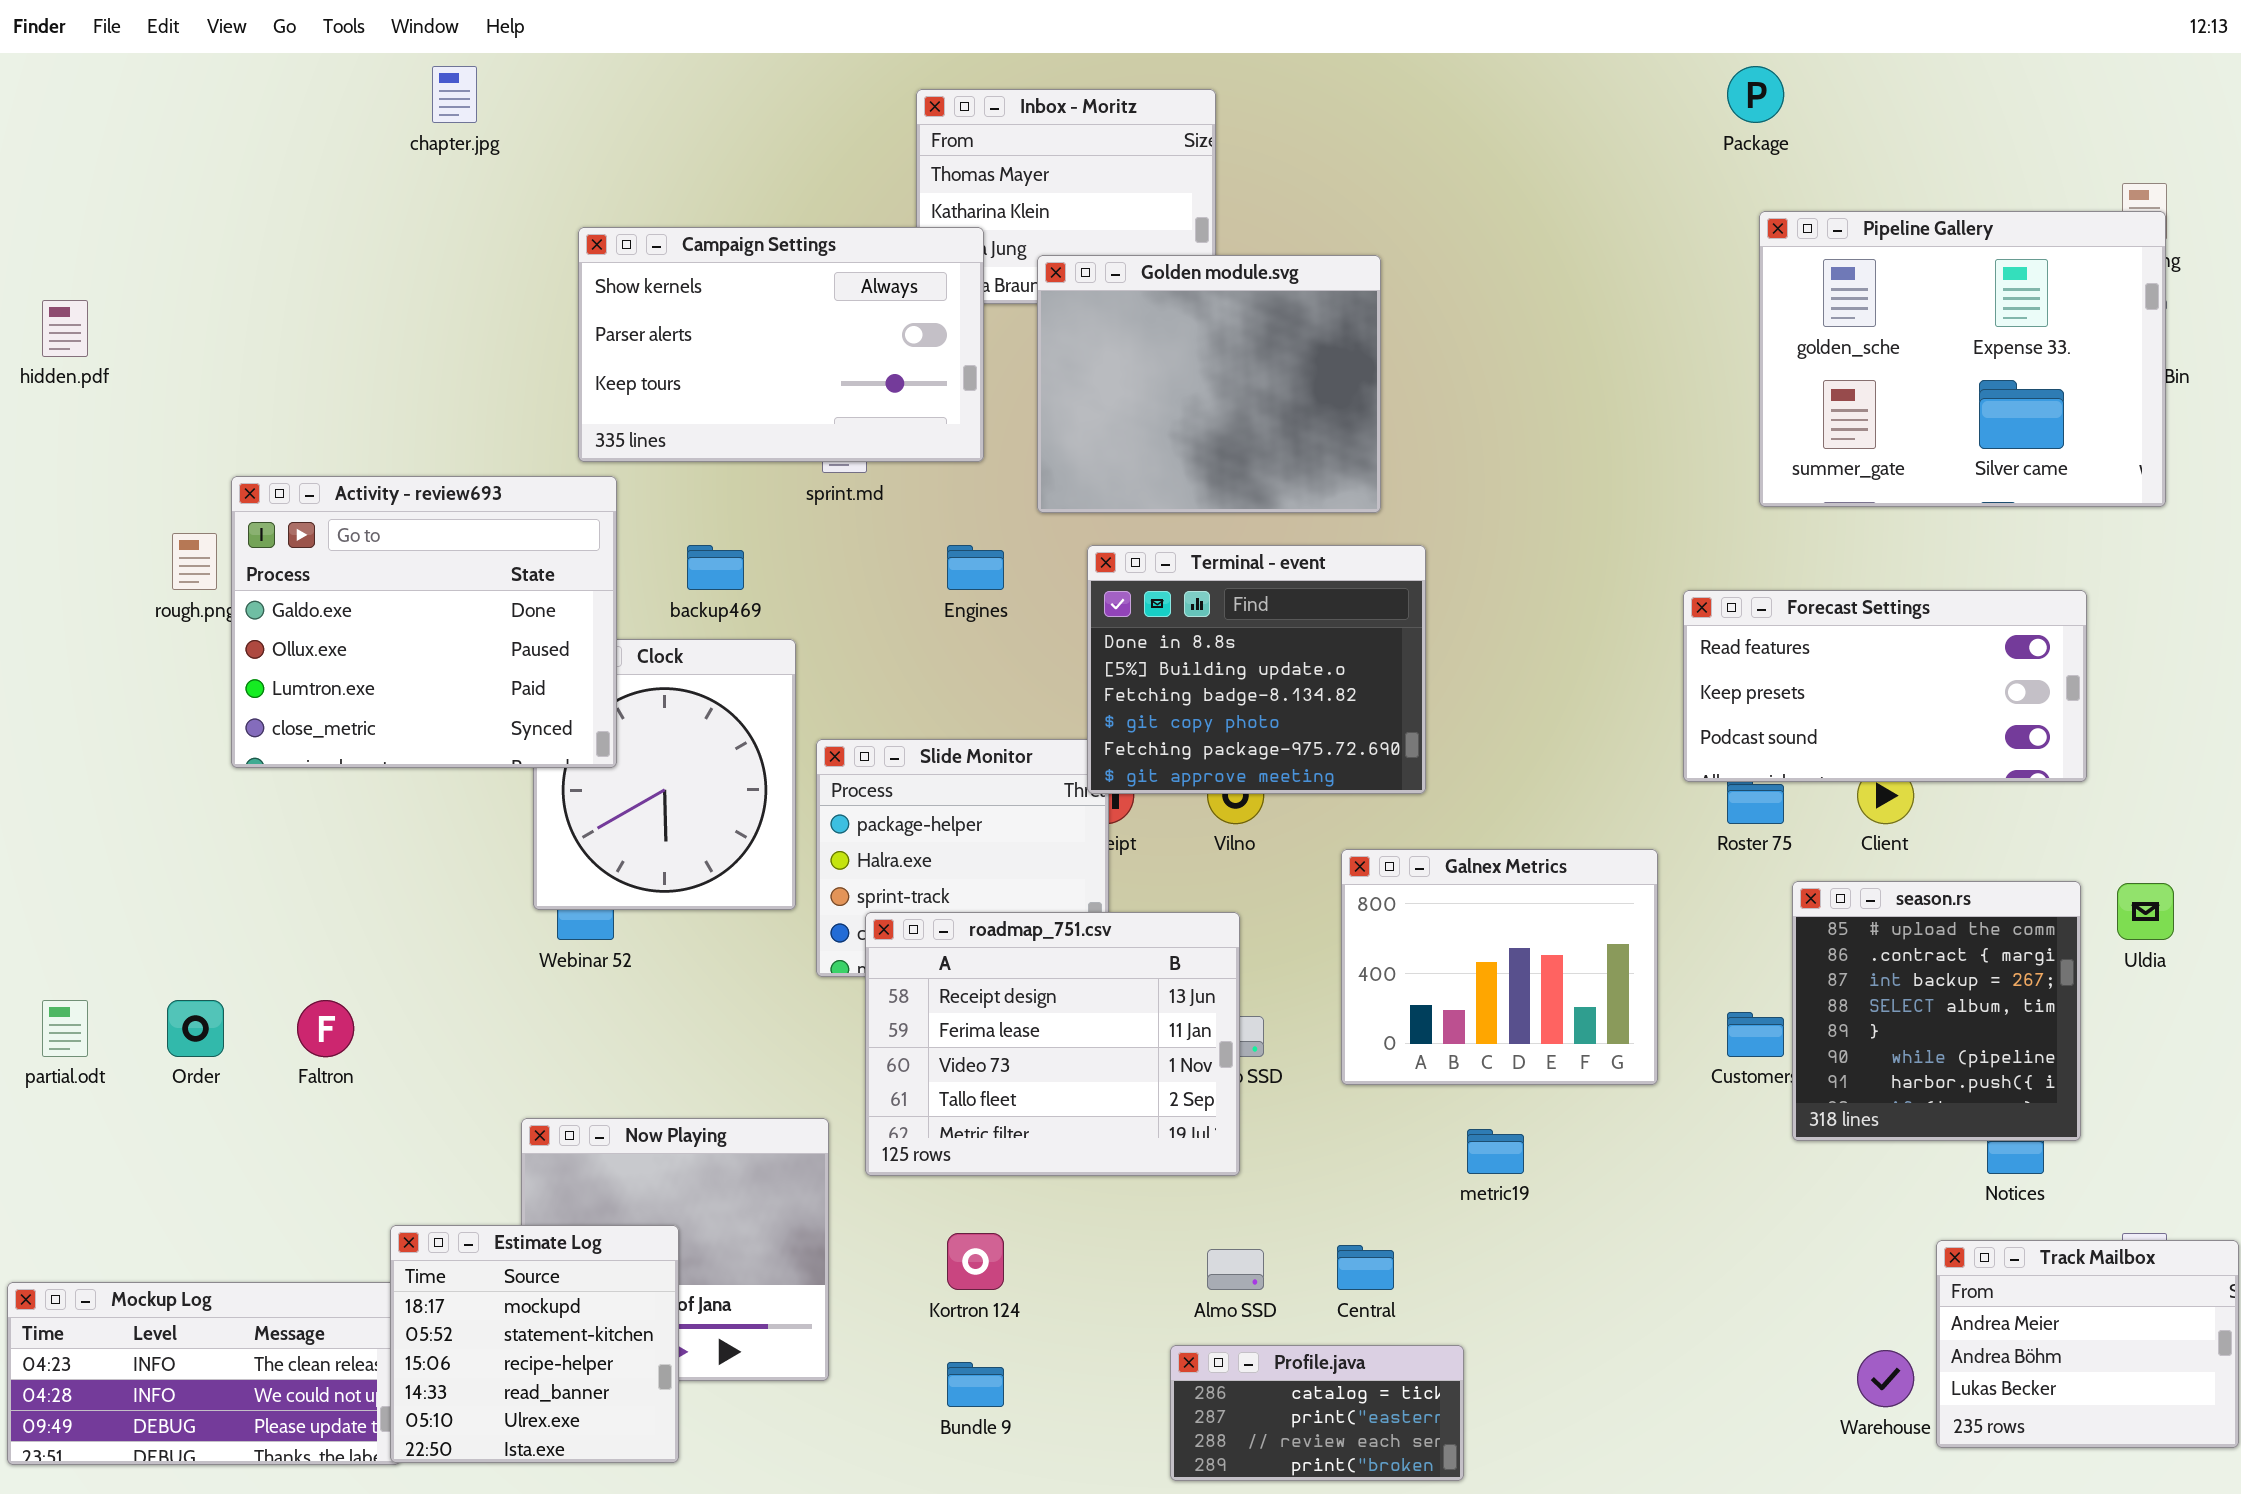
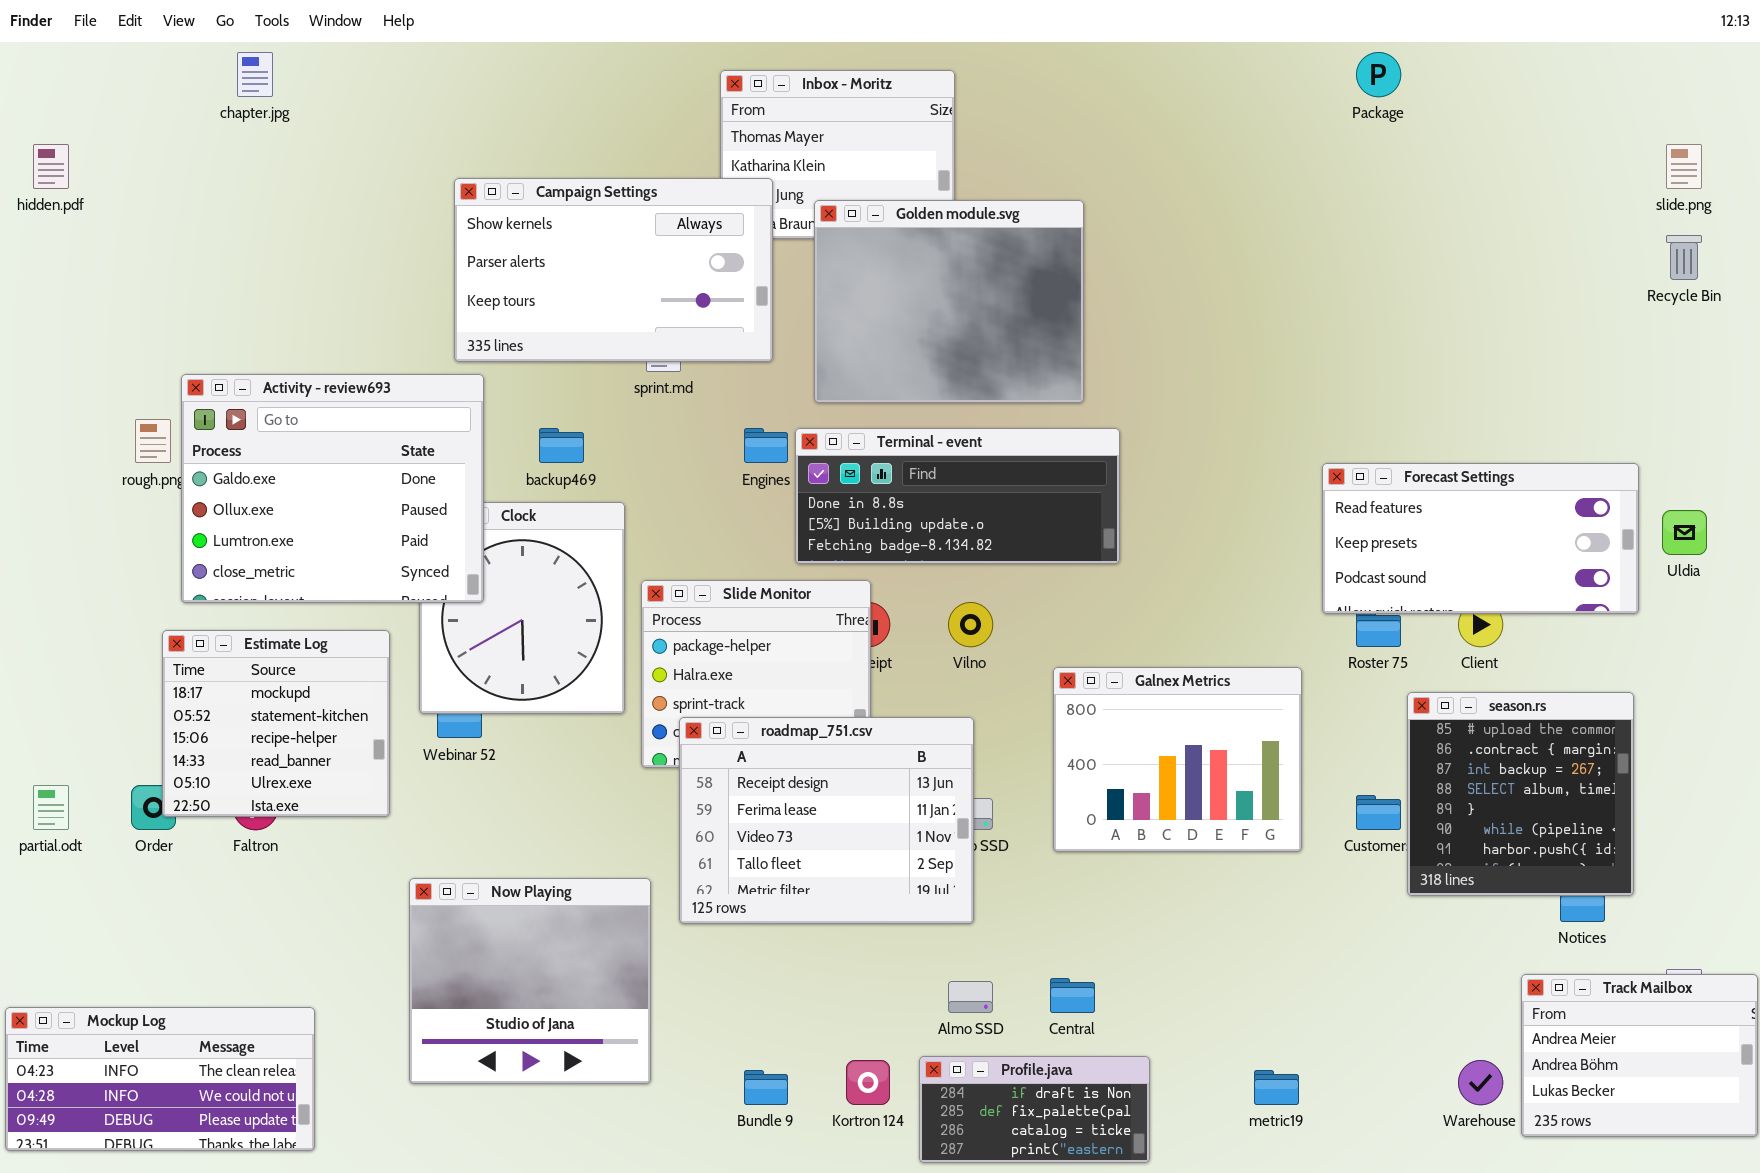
chapter.jpg: [432,66,477,123] -> [237,52,273,97], moved
Pipeline Gallery: [1759,211,2166,507] -> none, closed
hidden.pdf: [42,300,88,357] -> [33,144,69,189], moved
Terminal - event: [1087,545,1426,794] -> [795,428,1120,564], resized
Uldia: [2117,883,2174,940] -> [1662,510,1707,555], moved
metric19: [1467,1129,1524,1174] -> [1254,1070,1299,1105], moved
Estimate Log: [390,1225,679,1463] -> [162,630,390,817], moved
Kortron 124: [947,1233,1004,1290] -> [846,1060,890,1105], moved
Profile.java: [1170,1345,1464,1481] -> [919,1056,1150,1163], scrolled up 2 rows

